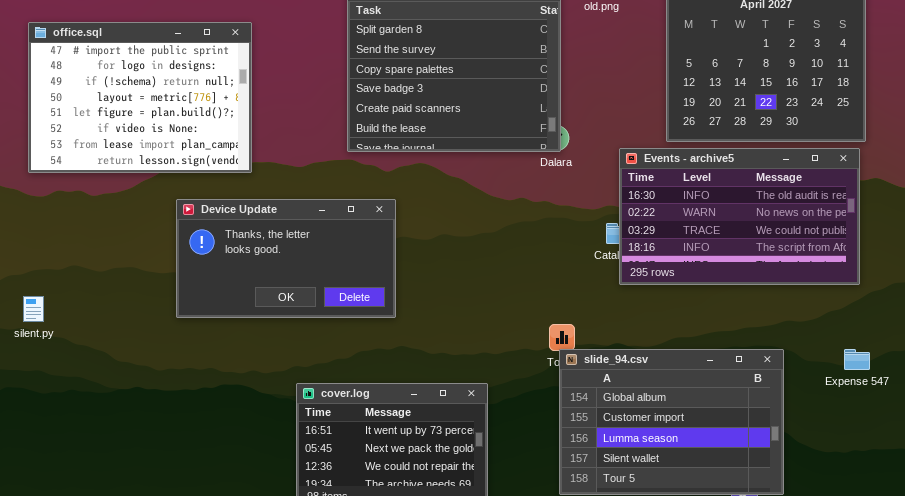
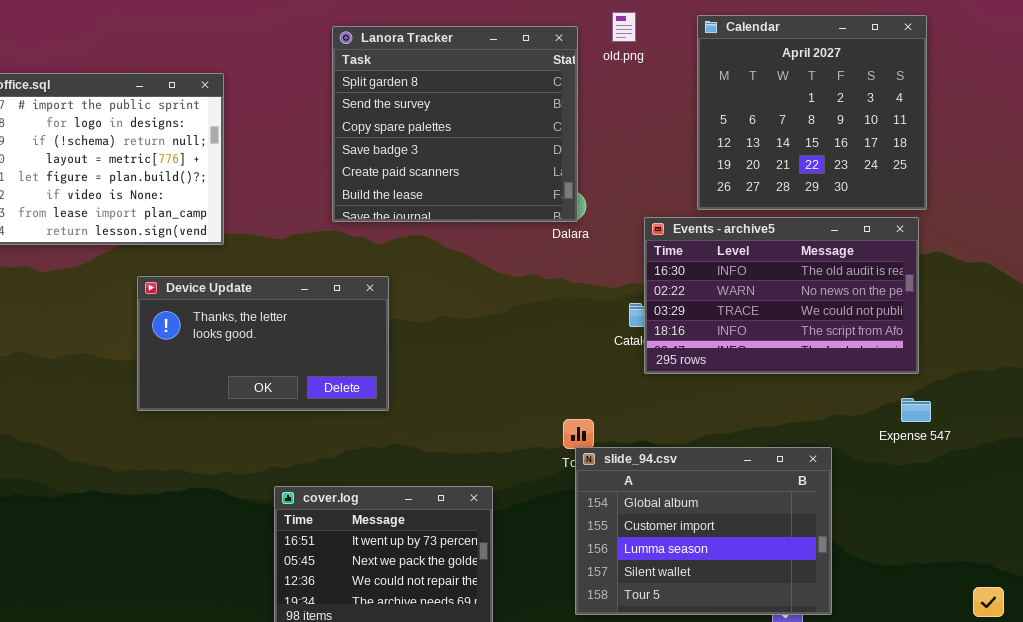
Expense 547: [844,349,870,370] -> [901,398,931,422], moved

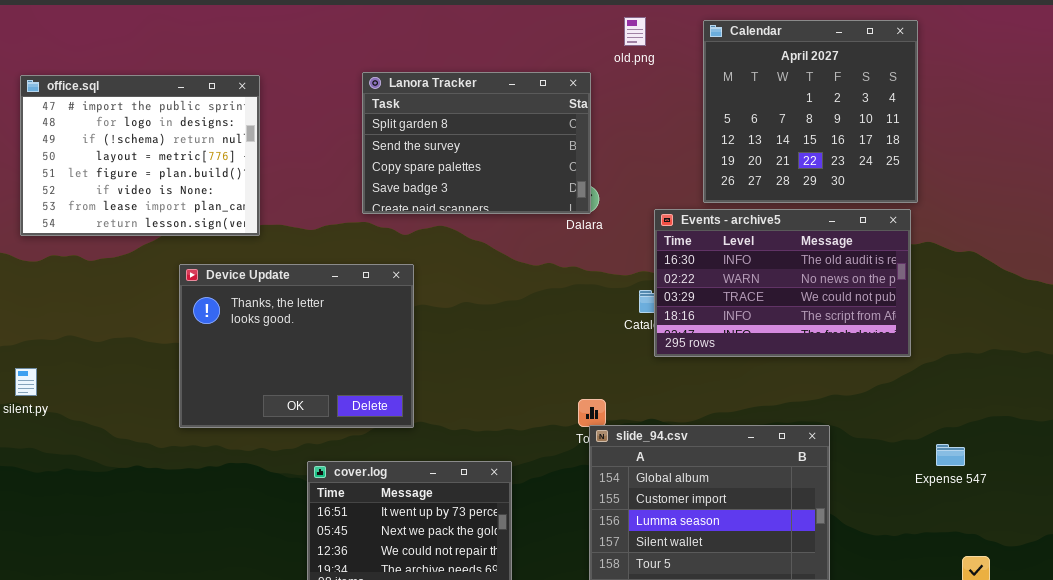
Lanora Tracker: [332,26,578,222] -> [362,72,591,214], resized
Device Update: [137,276,389,411] -> [179,264,414,428], resized
Expense 547: [901,398,931,422] -> [936,444,965,466], moved

